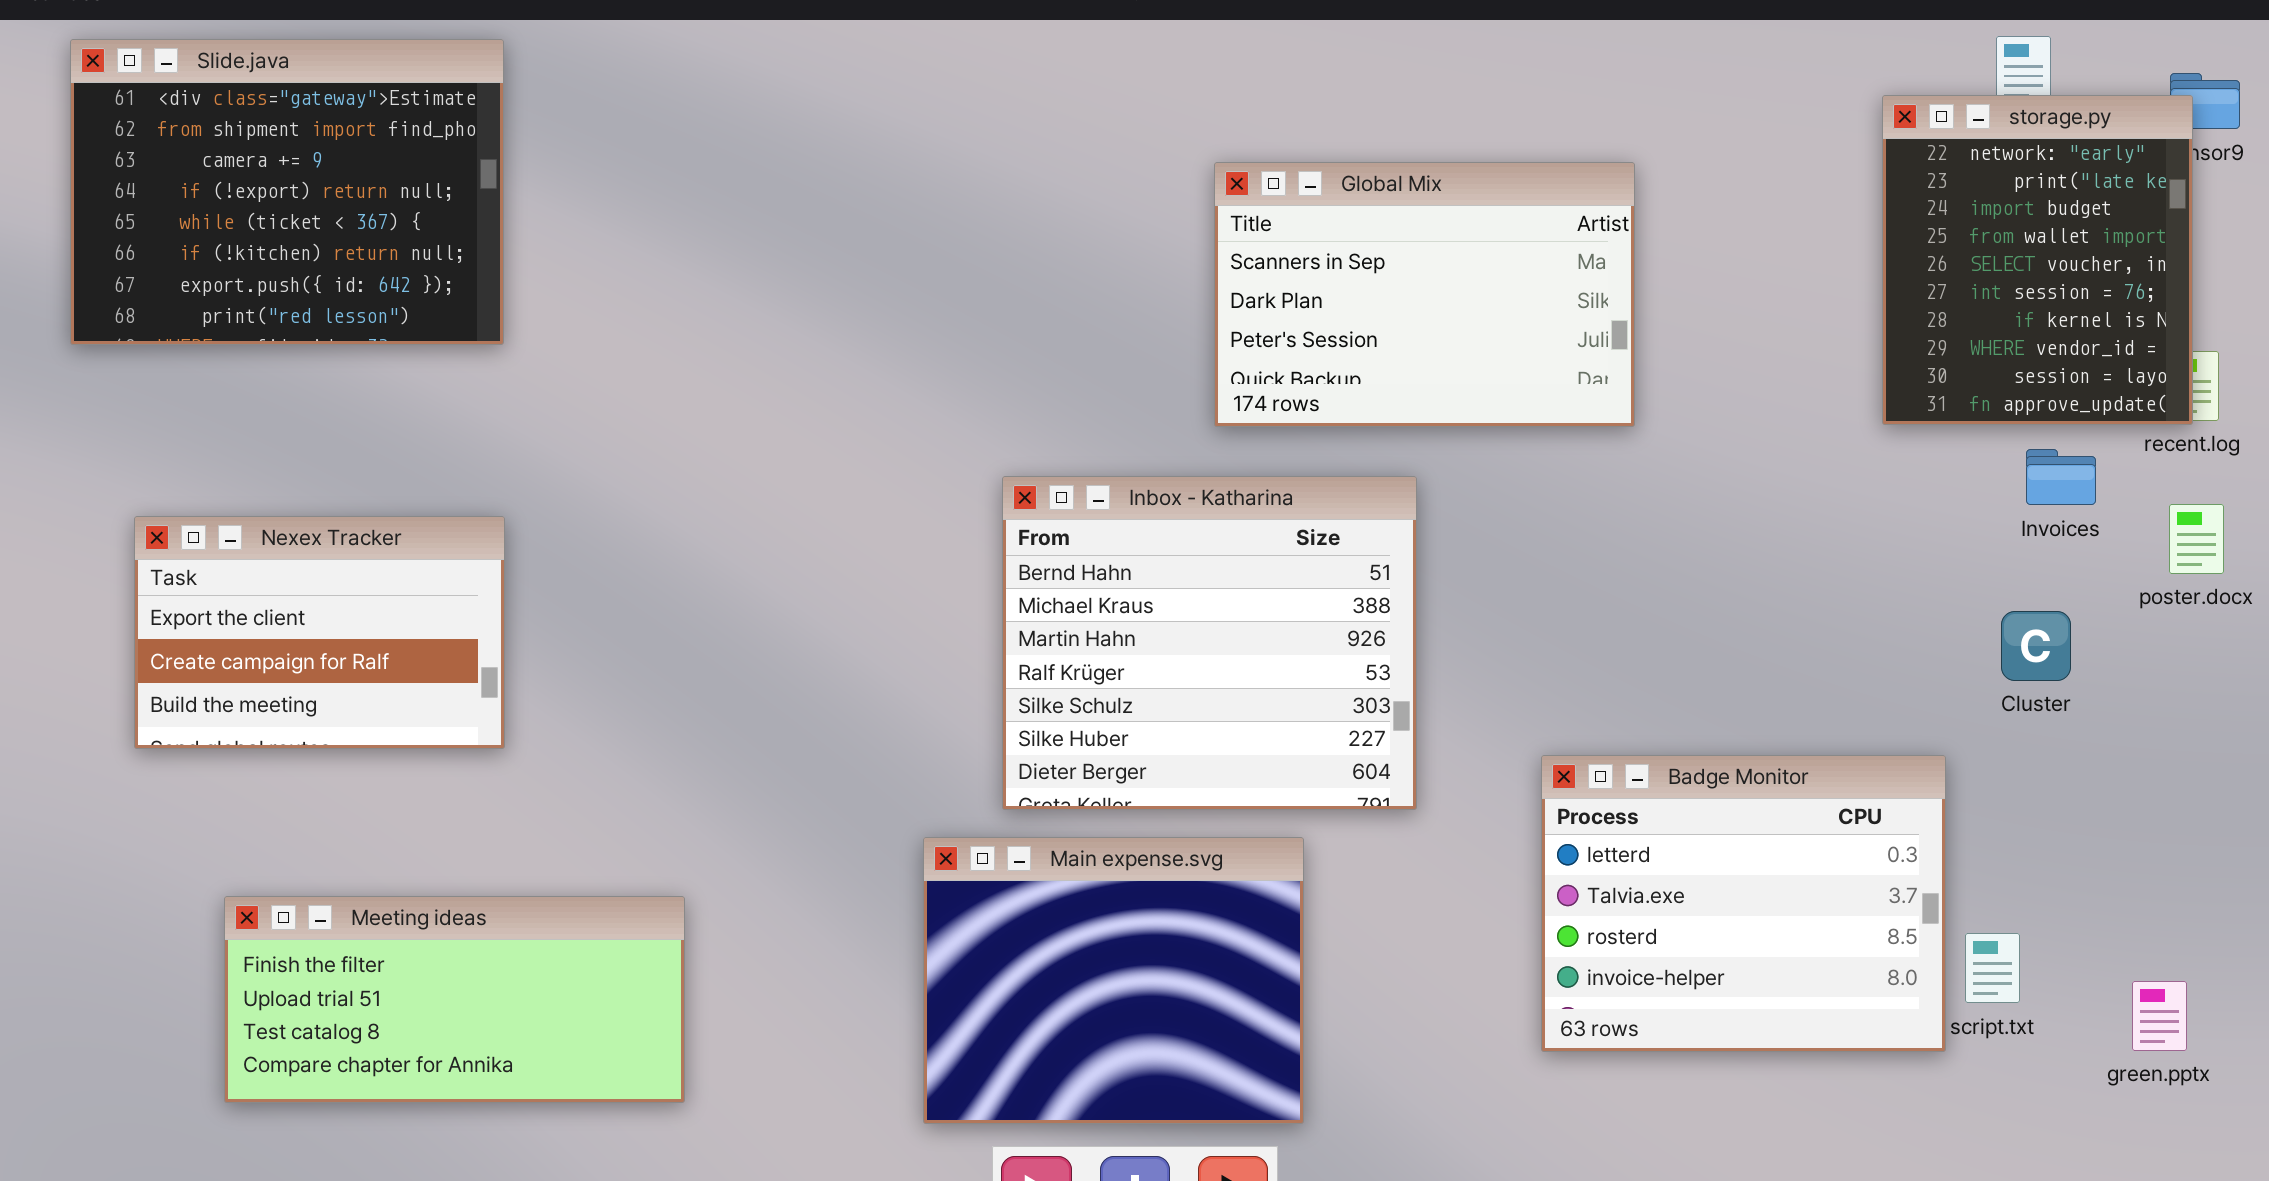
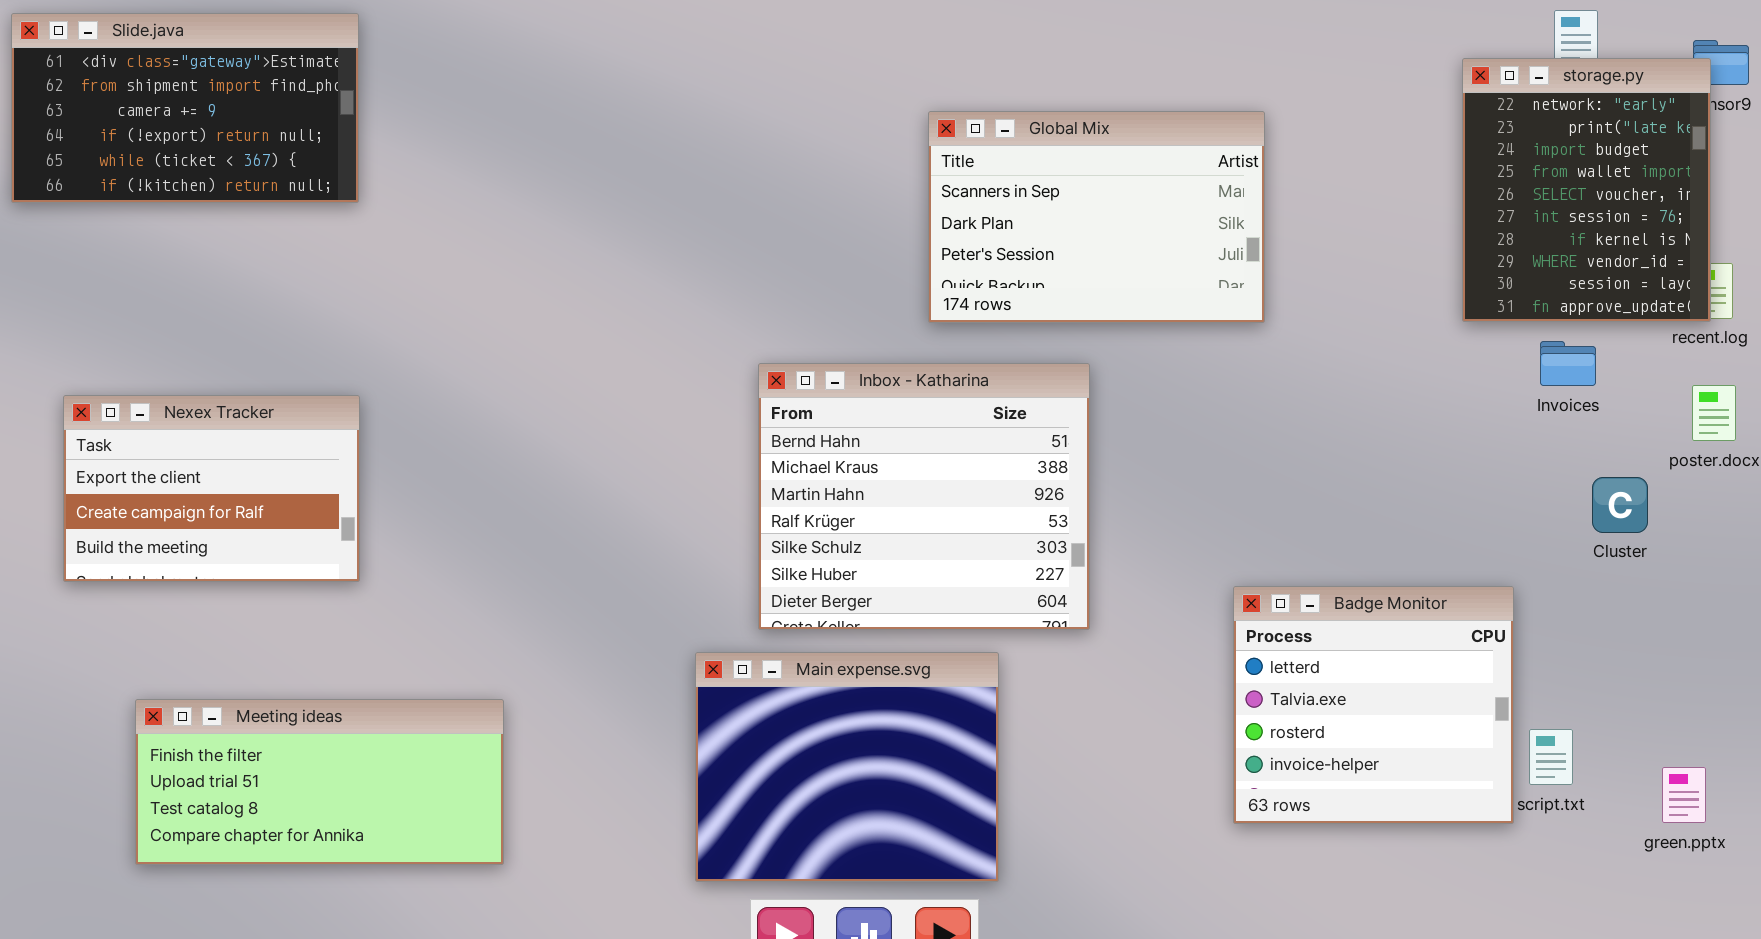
Slide.java: [70,39,504,345] -> [11,13,359,203], resized
Invoices: [2026,449,2096,505] -> [1540,341,1596,386], moved
Cluster: [2001,611,2071,681] -> [1592,477,1648,533], moved
Badge Monitor: [1541,755,1946,1052] -> [1233,586,1514,824], resized

